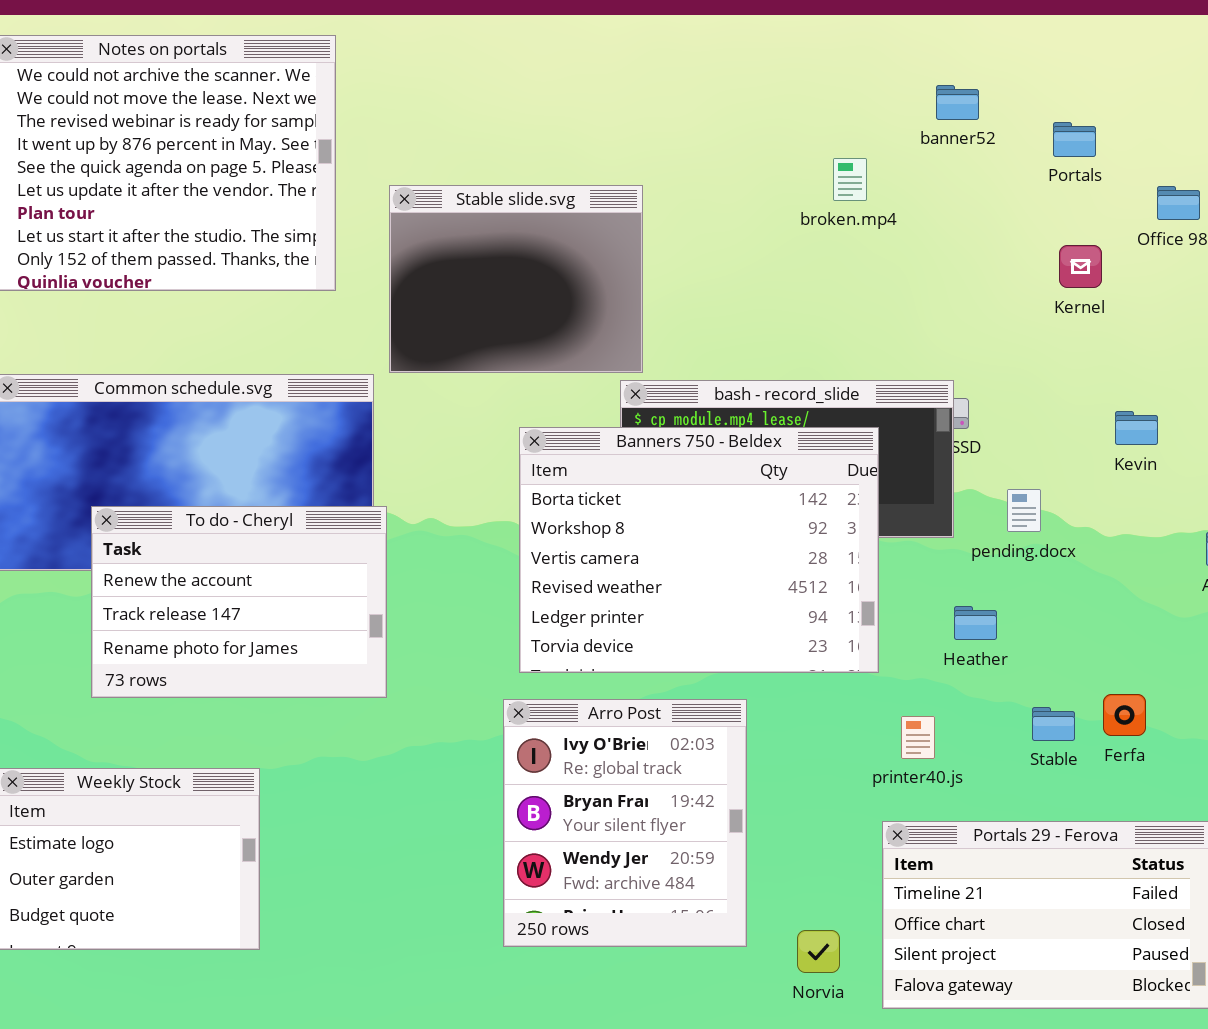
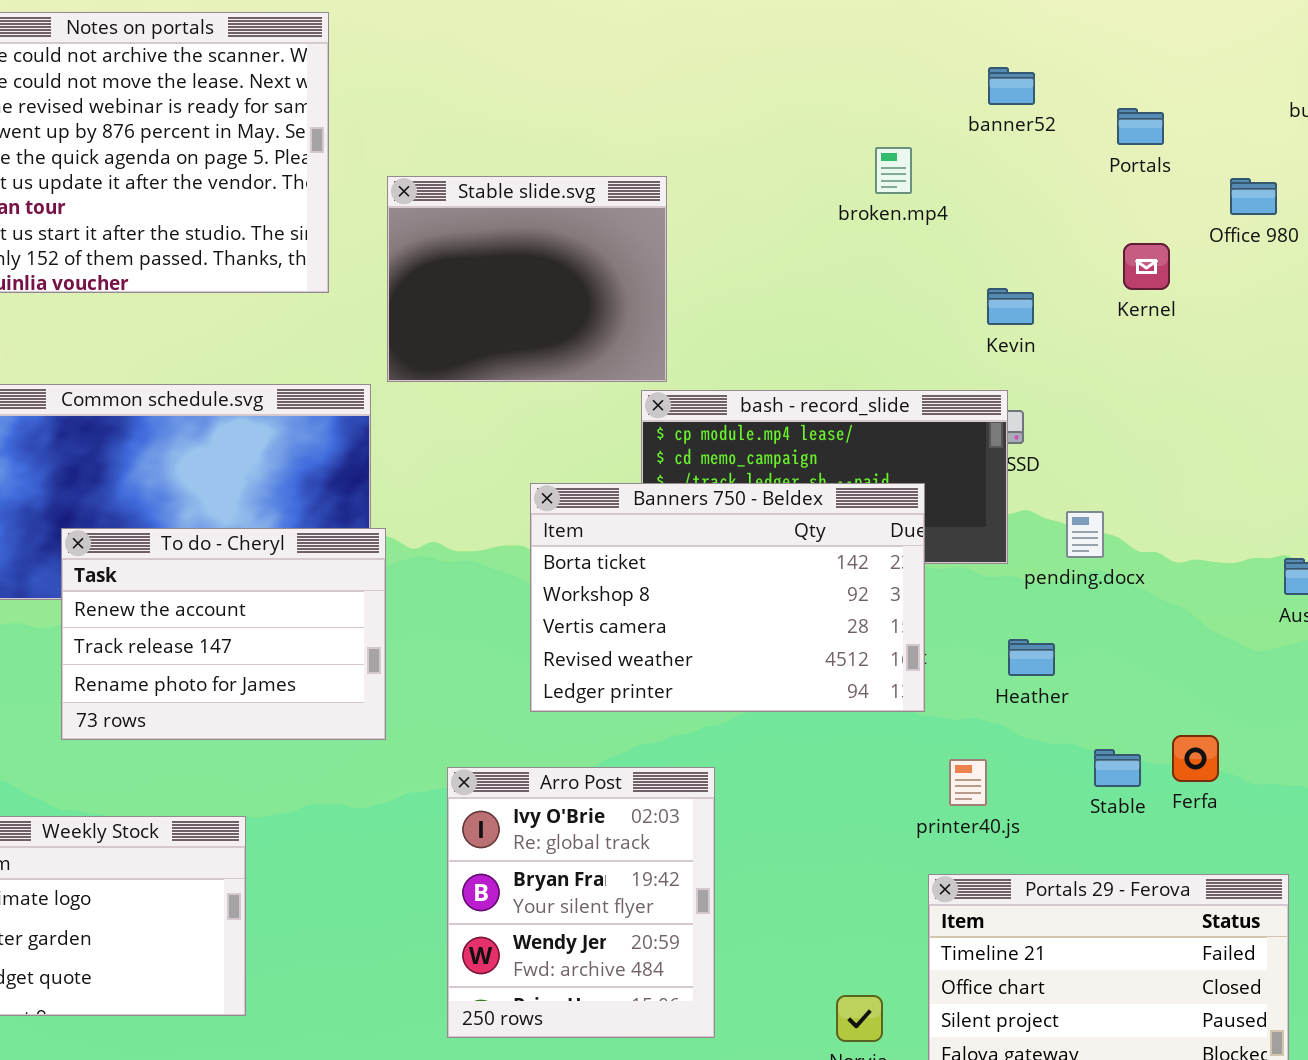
Kevin: [1115,411,1158,445] -> [987,288,1034,325], moved
Banners 750 - Beldex: [519,427,879,673] -> [530,483,925,712], resized
Arro Post: [503,699,747,947] -> [447,767,715,1038], moved

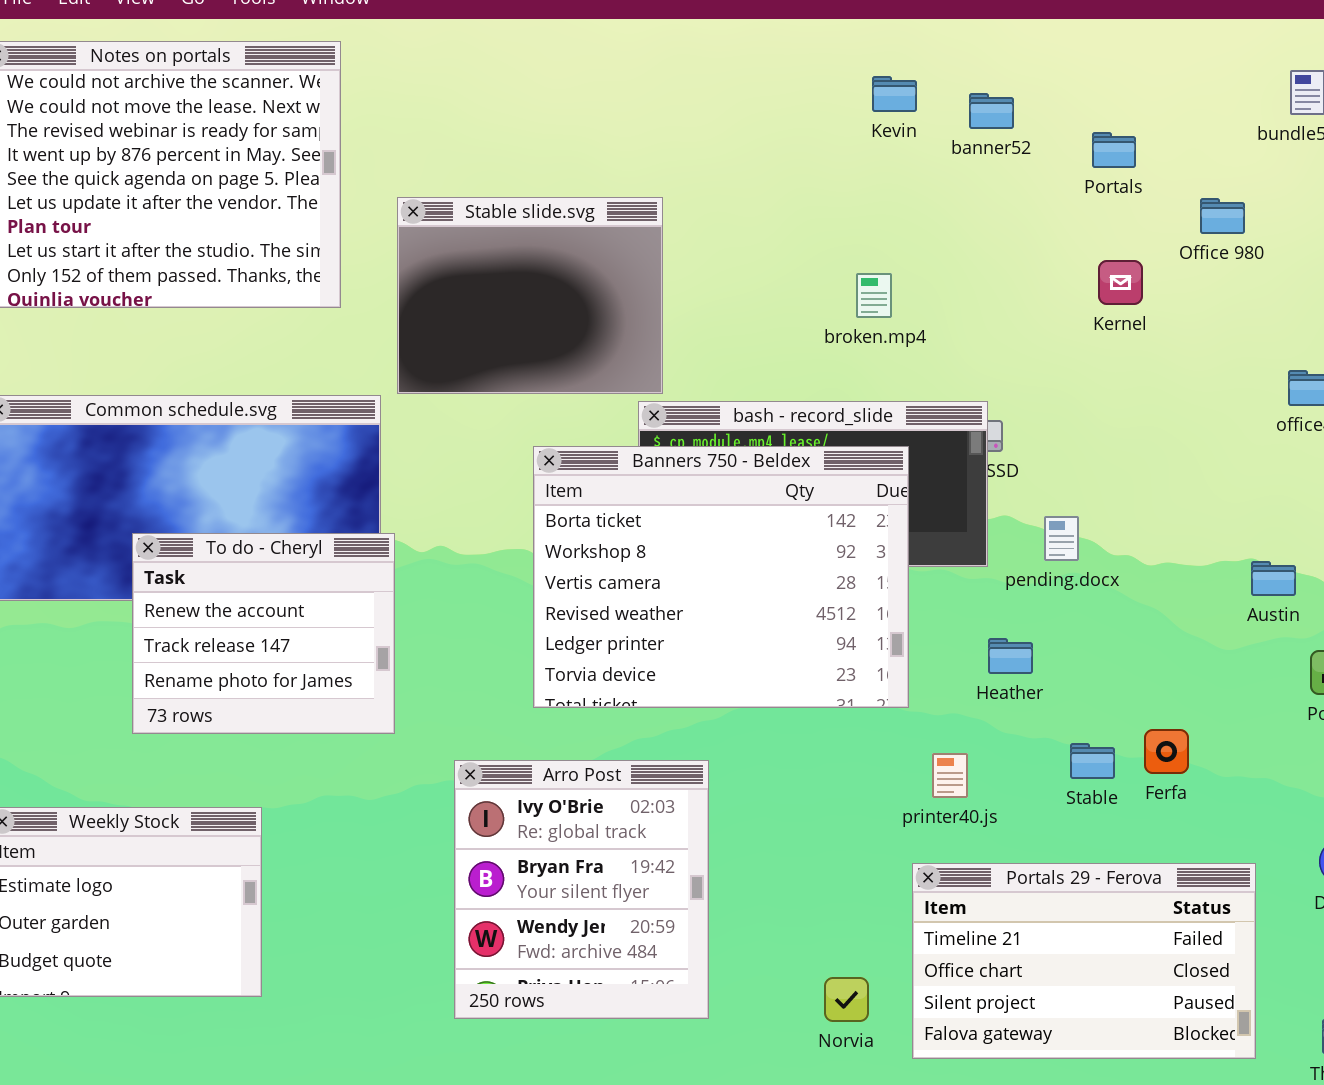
broken.mp4: [875,147,912,194] -> [856,273,892,318], moved
Kevin: [987,288,1034,325] -> [872,76,917,112], moved
Banners 750 - Beldex: [530,483,925,712] -> [533,446,909,708], resized
To do - Cheryl: [61,528,386,740] -> [132,533,395,734], resized

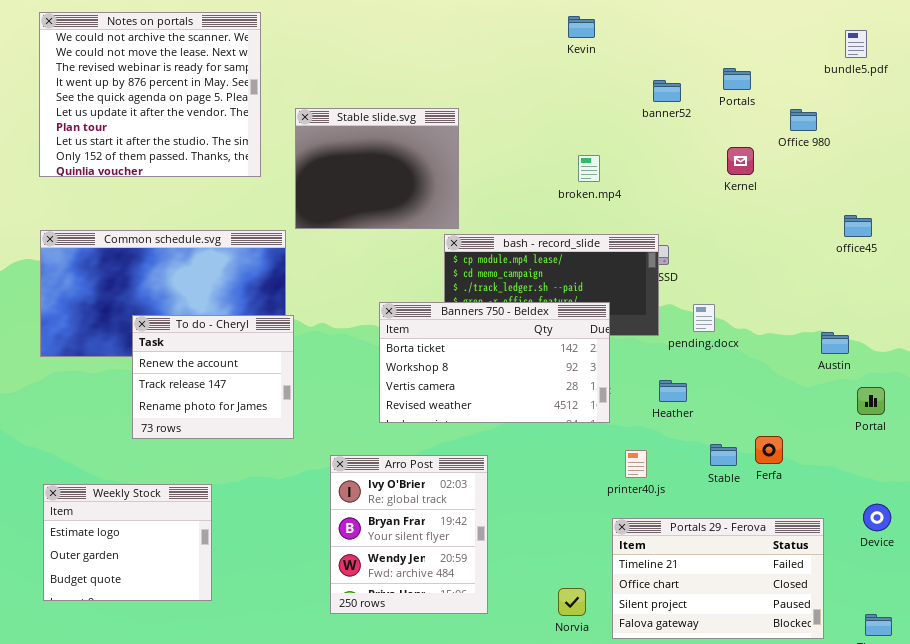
Kevin: [872,76,917,112] -> [568,16,595,38], moved
banner52: [969,93,1014,129] -> [653,80,681,102], moved
Banners 750 - Beldex: [533,446,909,708] -> [379,302,610,423], resized

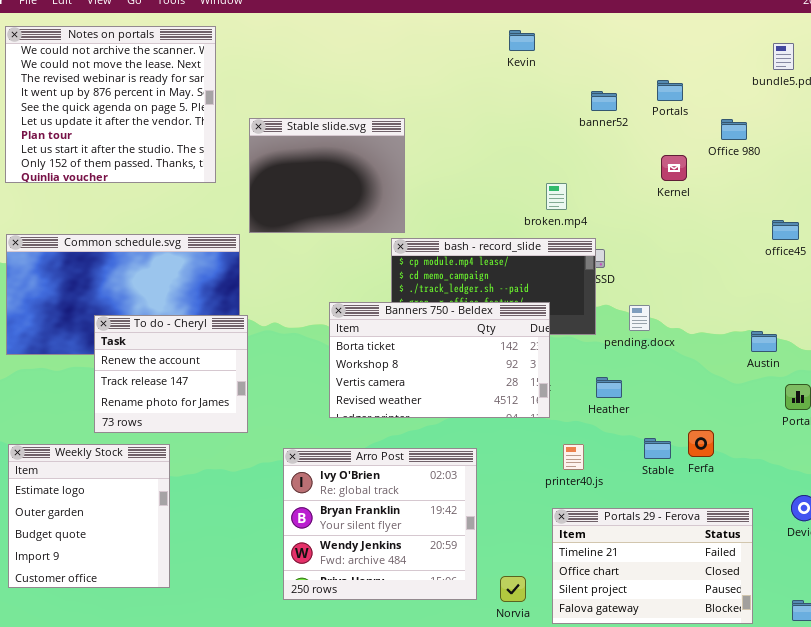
broken.mp4: [578,155,600,182] -> [546,183,567,210], moved
Arro Post: [330,455,488,614] -> [283,448,477,600], resized
Weekly Stock: [43,484,212,601] -> [8,444,170,588], resized

